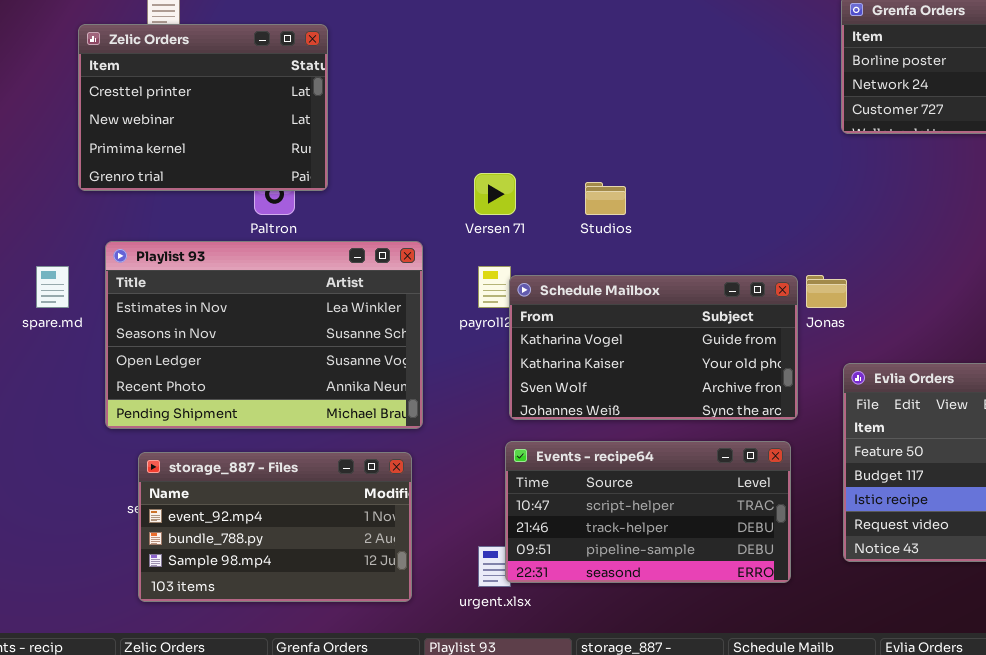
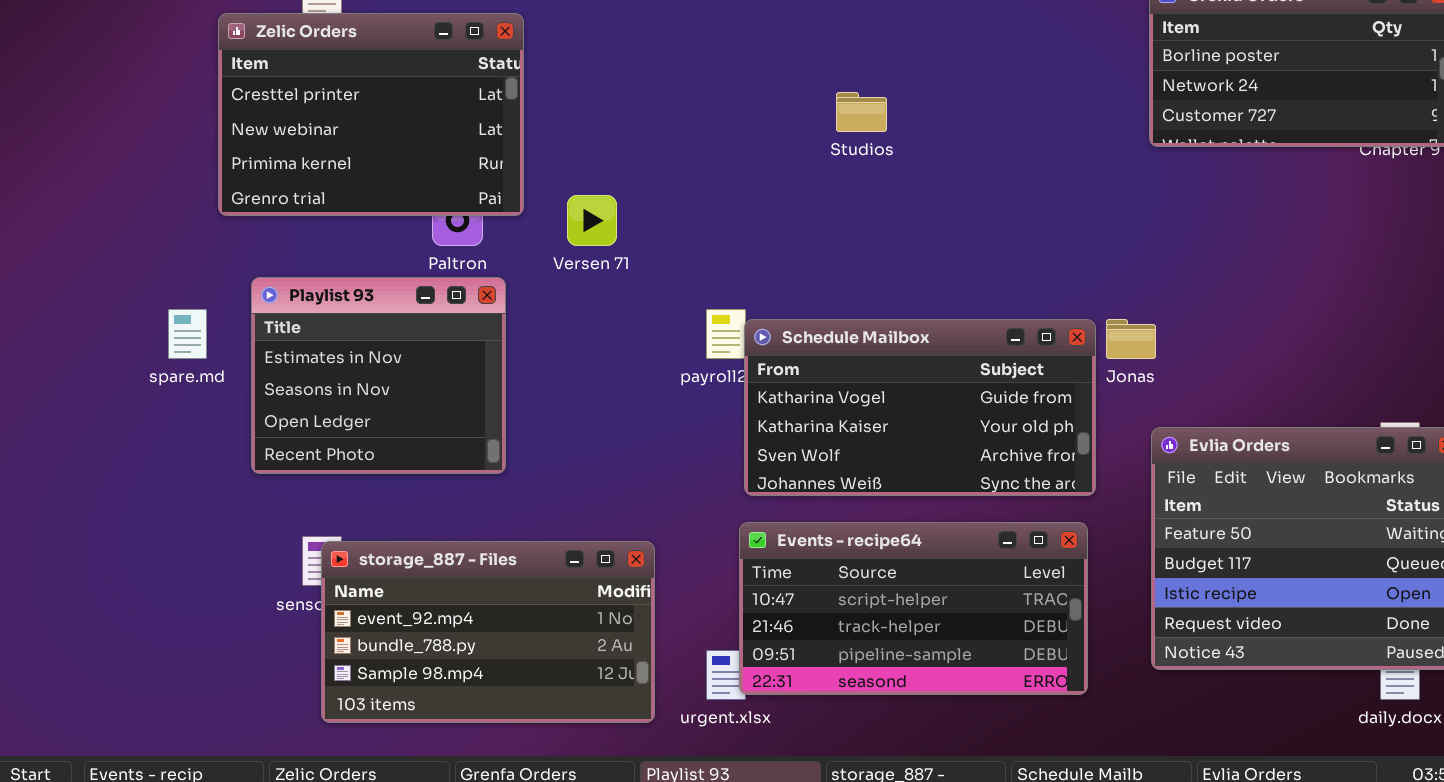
Versen 71: [474,173,516,215] -> [567,195,617,246], moved
Studios: [585,182,626,215] -> [836,92,887,132], moved
Playlist 93: [105,241,423,429] -> [251,277,506,474], resized
storage_887 - Files: [138,452,412,602] -> [321,541,655,723], moved

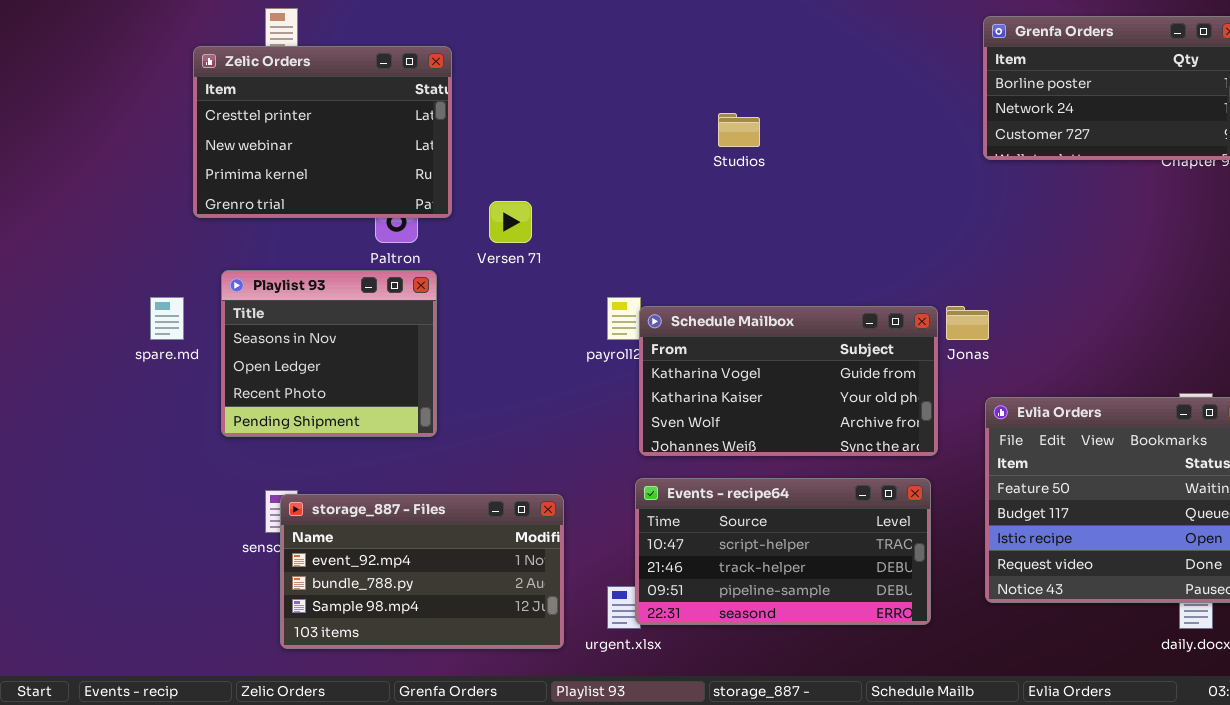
Playlist 93: [251,277,506,474] -> [221,270,437,437], scrolled down 1 row

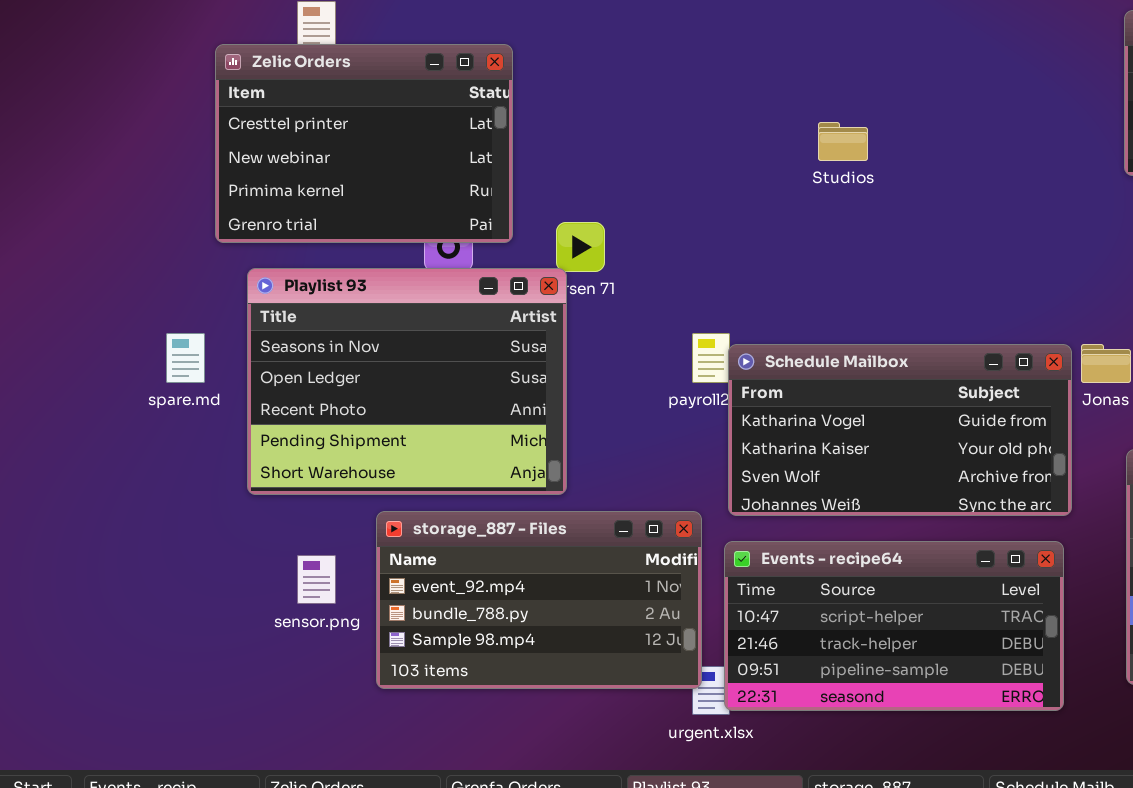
Playlist 93: [221,270,437,437] -> [247,268,567,495], resized
storage_887 - Files: [280,494,564,649] -> [376,511,702,689], moved

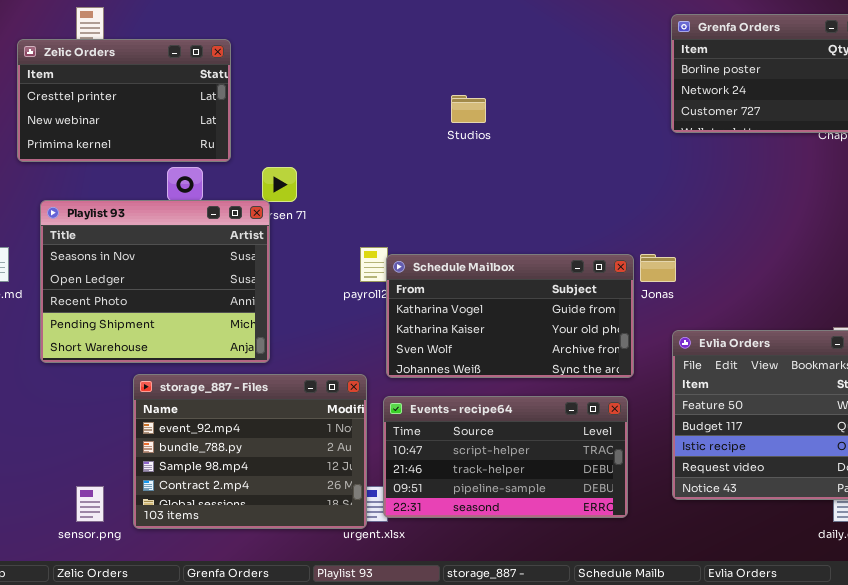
Zelic Orders: [215,44,513,243] -> [17,39,231,162], resized
storage_887 - Files: [376,511,702,689] -> [133,374,367,529], resized
sensor.png: [297,555,336,604] -> [76,486,104,522], moved

